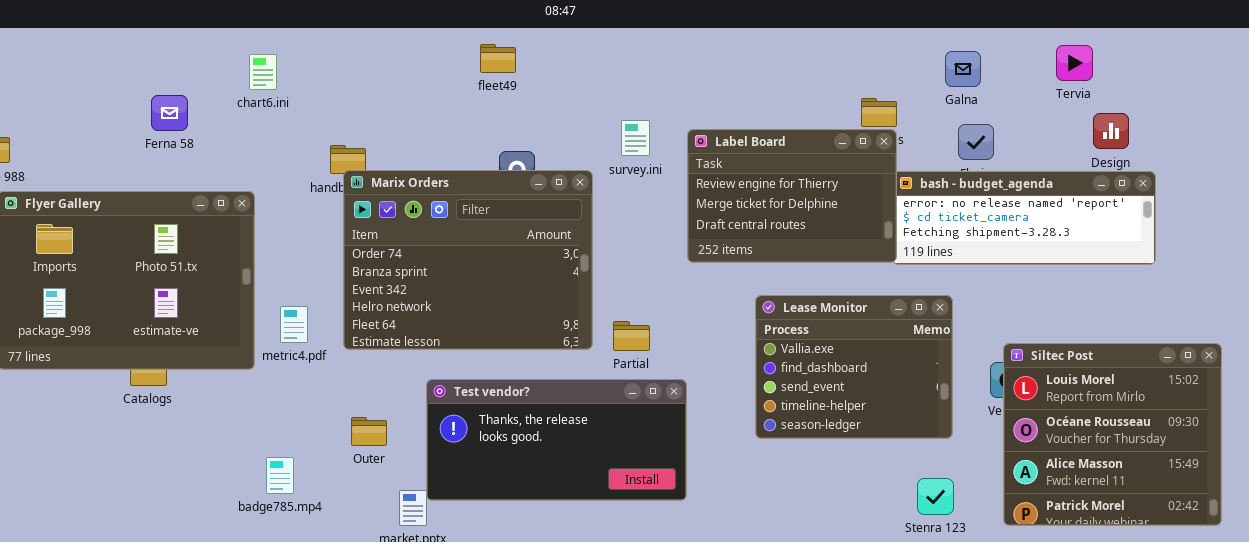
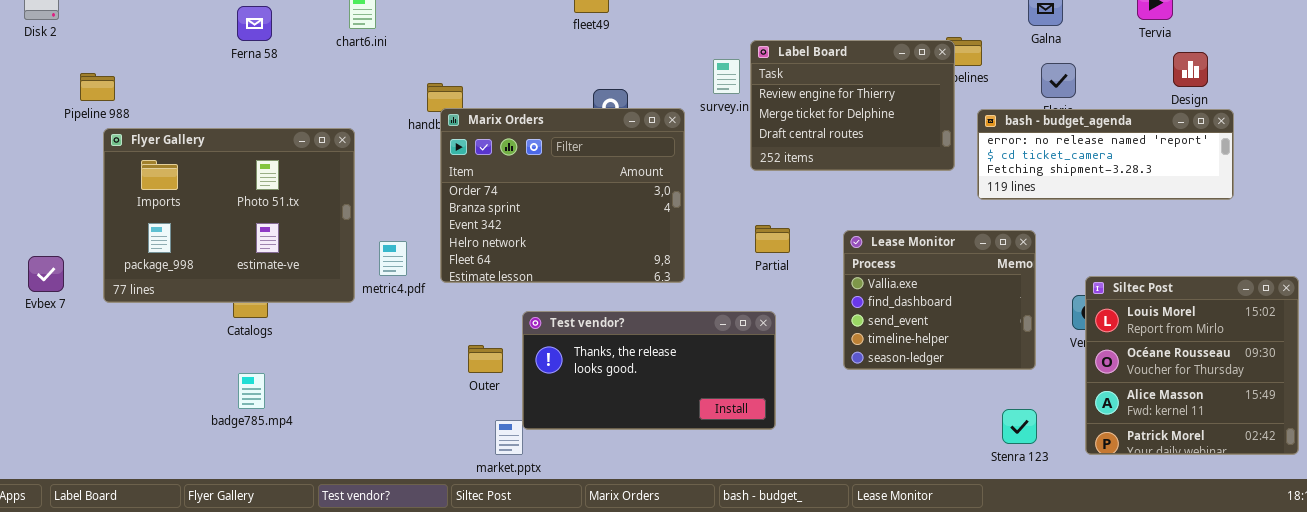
Ferna 58: [151,95,188,131] -> [237,6,272,41], moved
Label Board: [687,129,897,263] -> [750,40,955,171], moved
Partial: [613,321,650,351] -> [755,225,790,253], moved
Outer: [351,417,387,446] -> [468,345,503,373], moved
badge785.mp4: [266,457,294,494] -> [238,373,265,409], moved

